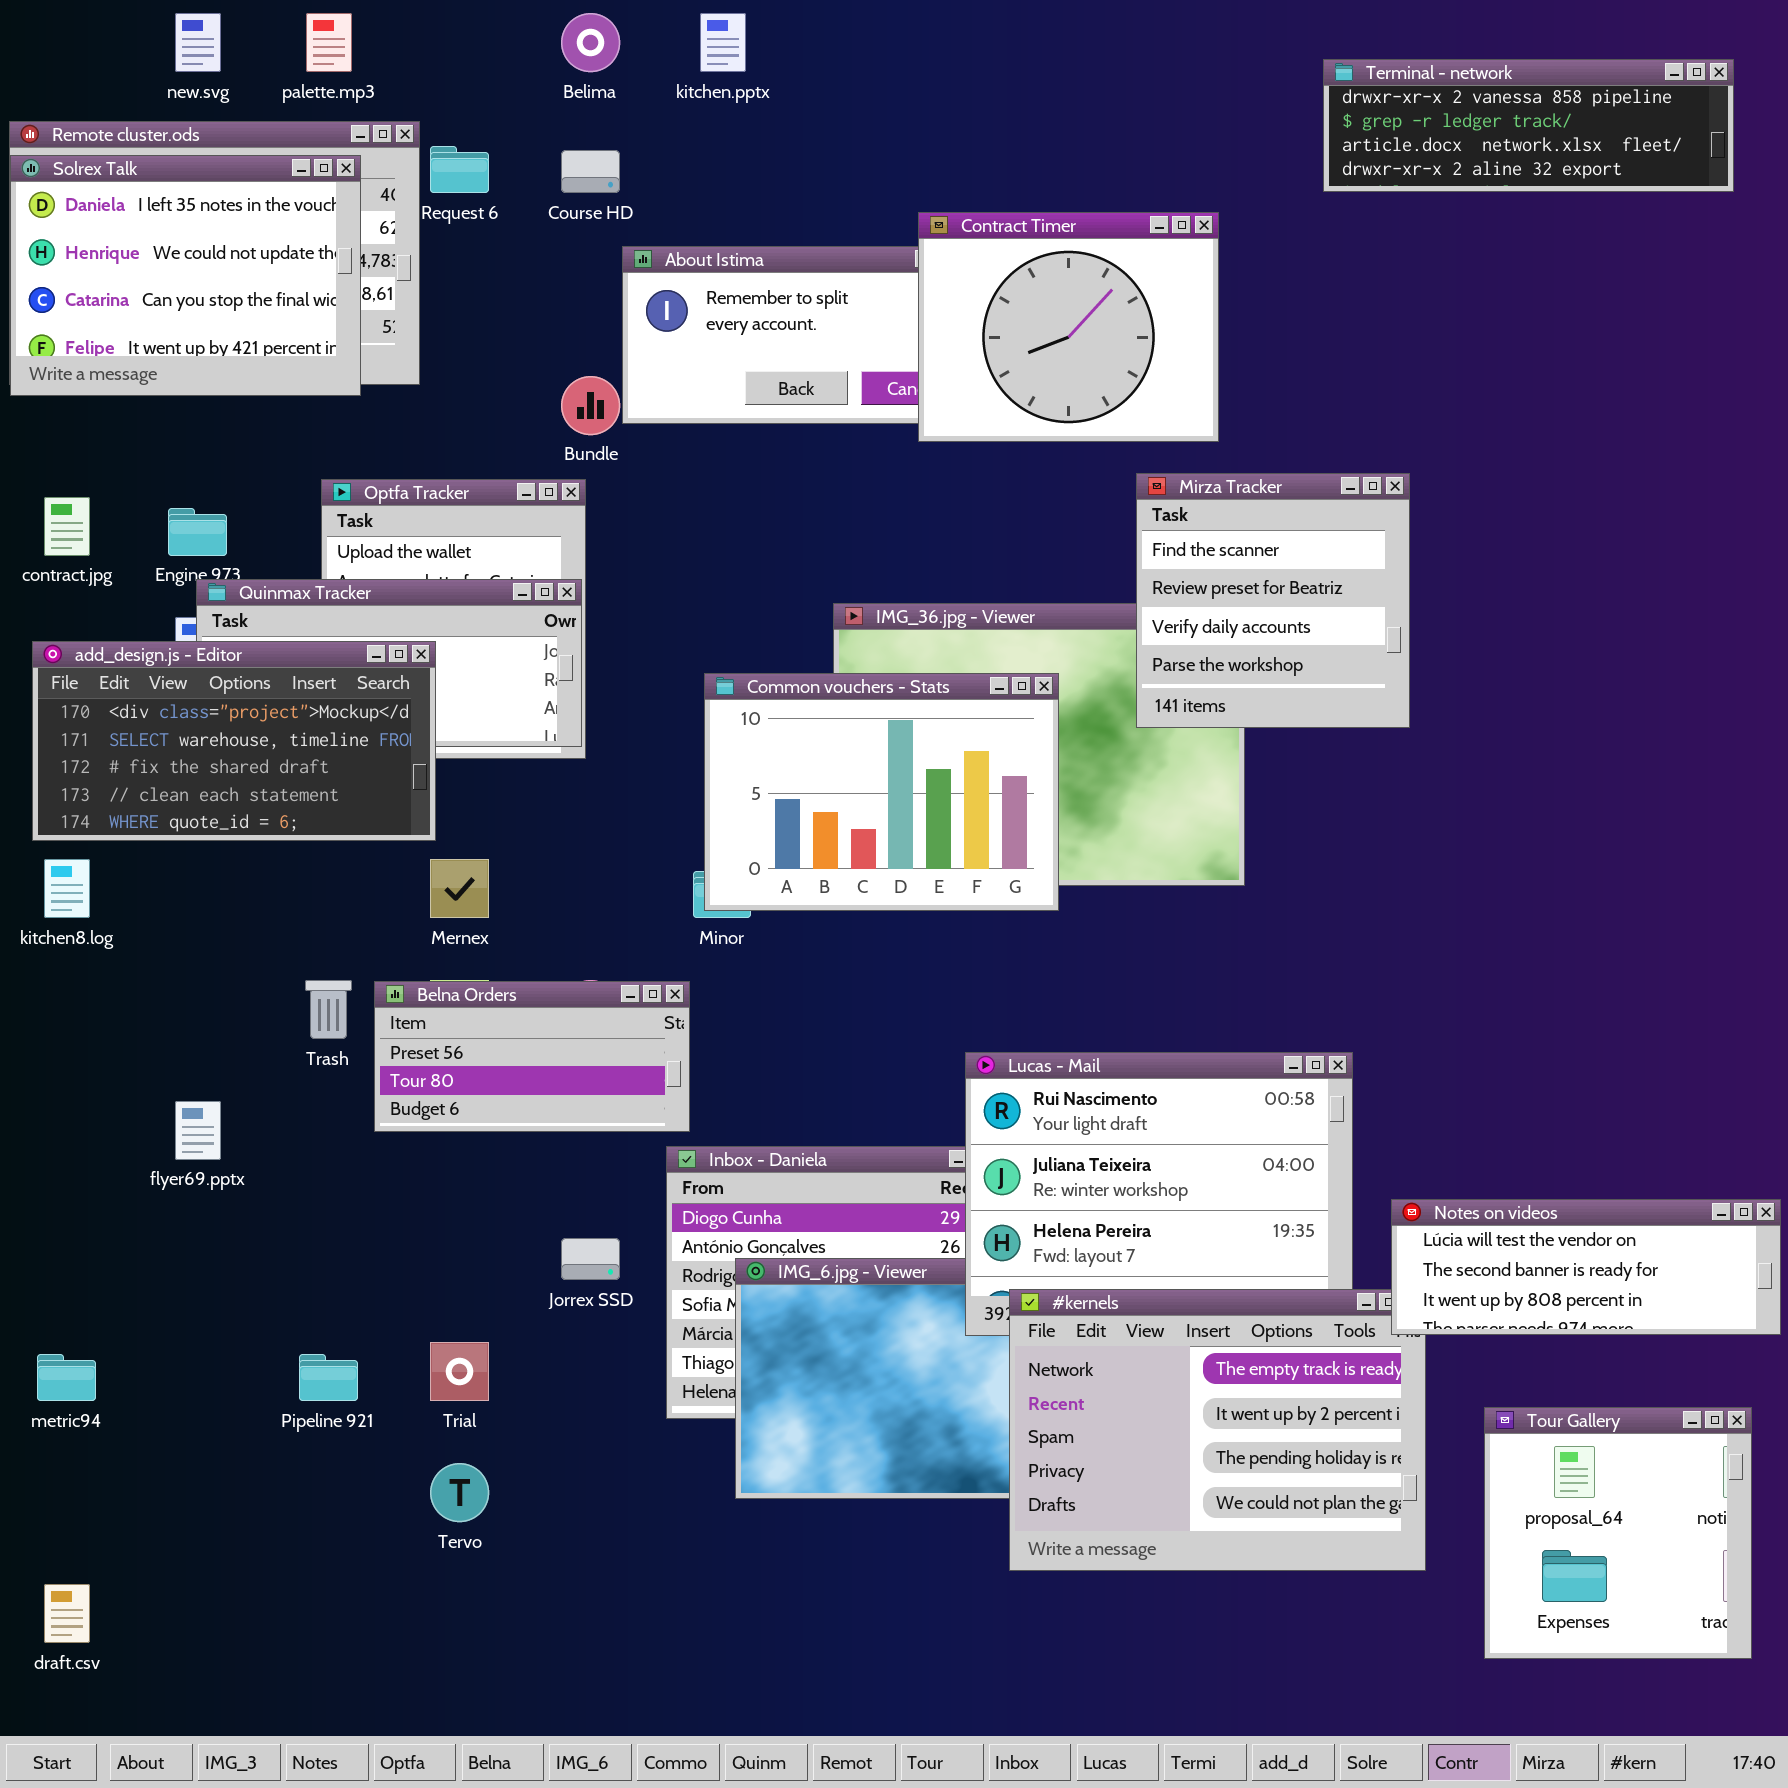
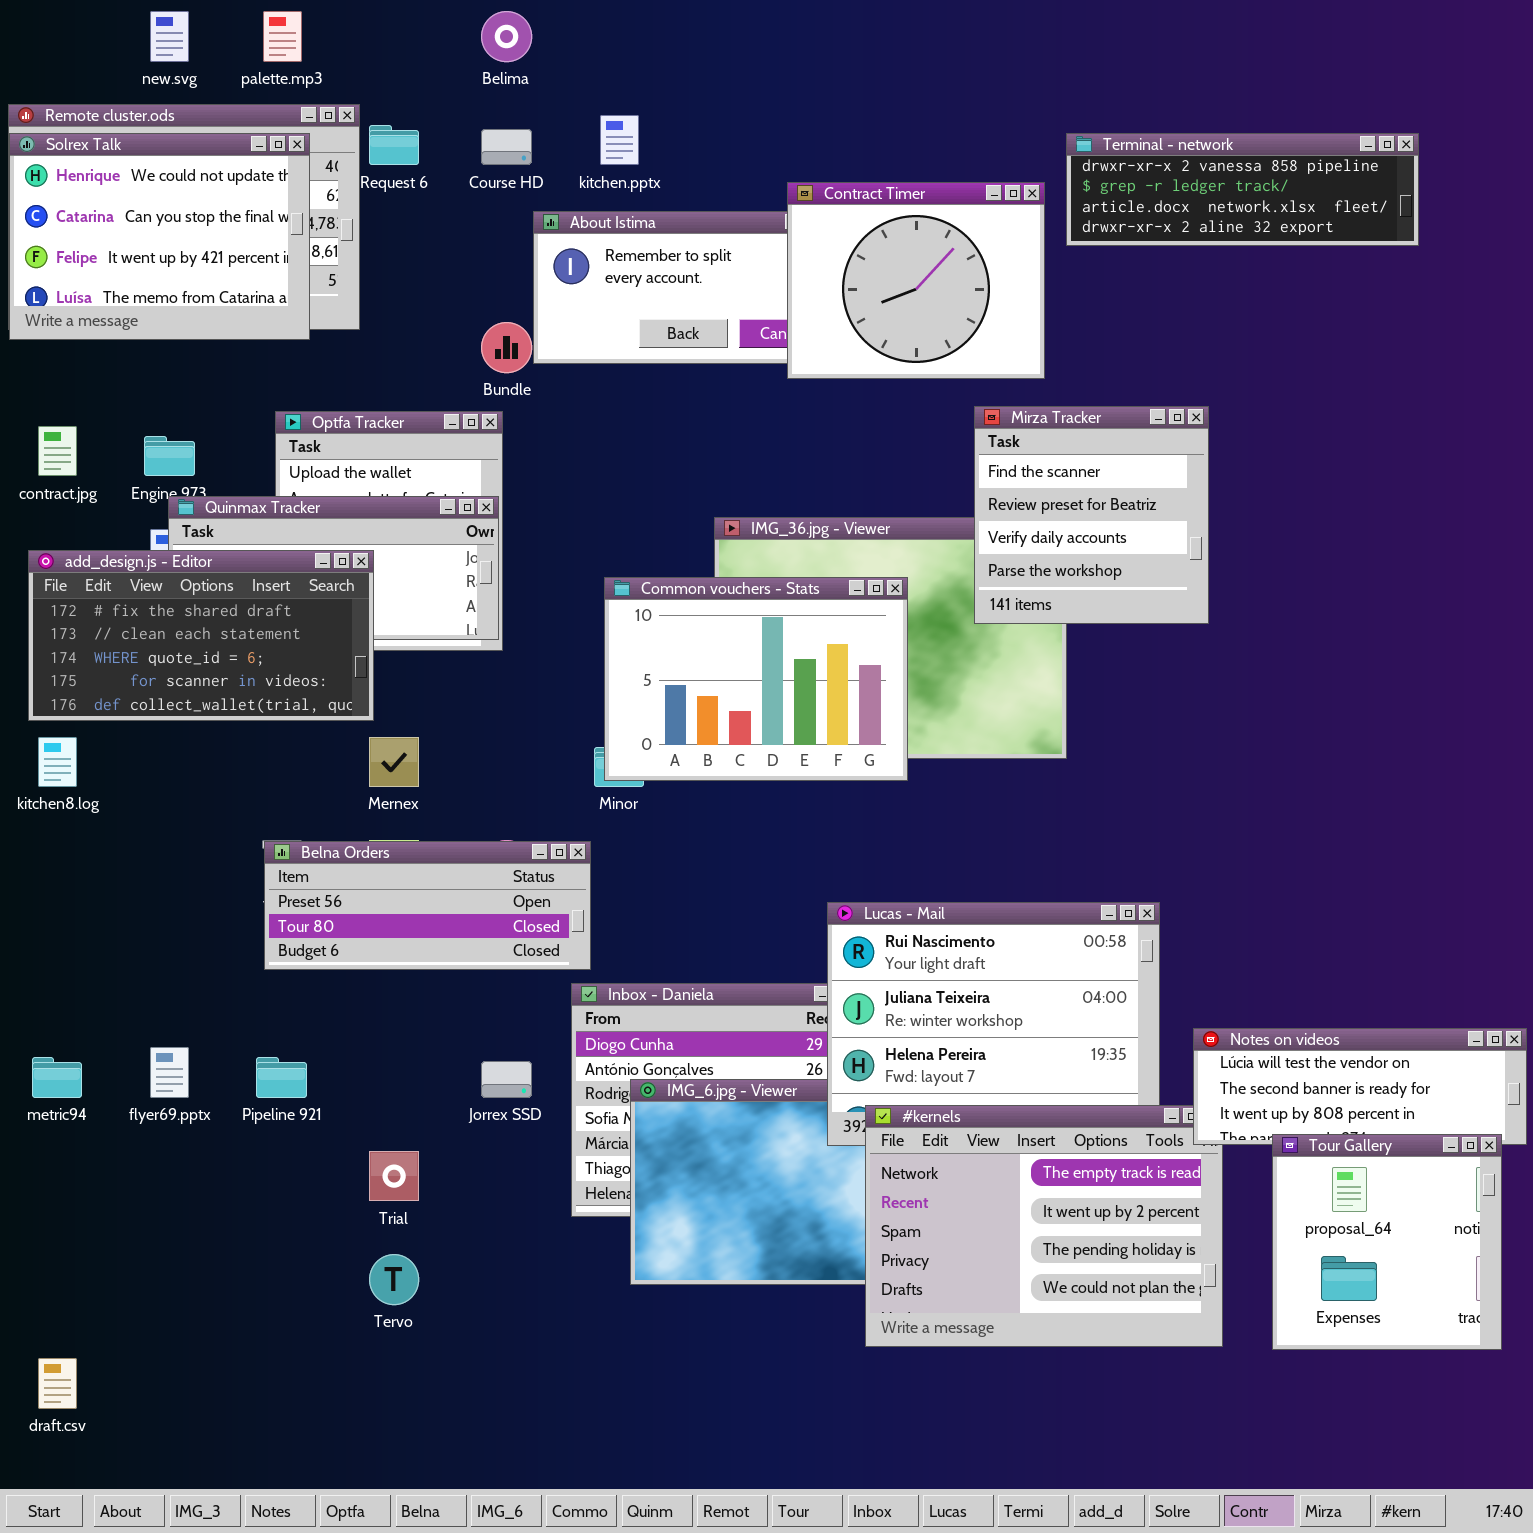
kitchen.pptx: [700,13,746,72] -> [600,115,639,165], moved
Terminal - network: [1323,59,1734,192] -> [1066,133,1419,246], moved
Solrex Talk: [10,155,361,396] -> [9,133,310,340], scrolled down 1 row
add_design.js - Editor: [32,641,436,841] -> [28,550,374,721], scrolled down 2 rows
Belna Orders: [374,981,690,1132] -> [264,841,591,970], resized
flyer69.pptx: [175,1101,221,1160] -> [150,1047,189,1098], moved
metric94: [37,1354,96,1401] -> [32,1057,82,1098], moved
Pipeline 921: [299,1354,358,1401] -> [256,1057,307,1098], moved
Tour Gallery: [1484,1407,1752,1659] -> [1272,1134,1502,1350], moved

